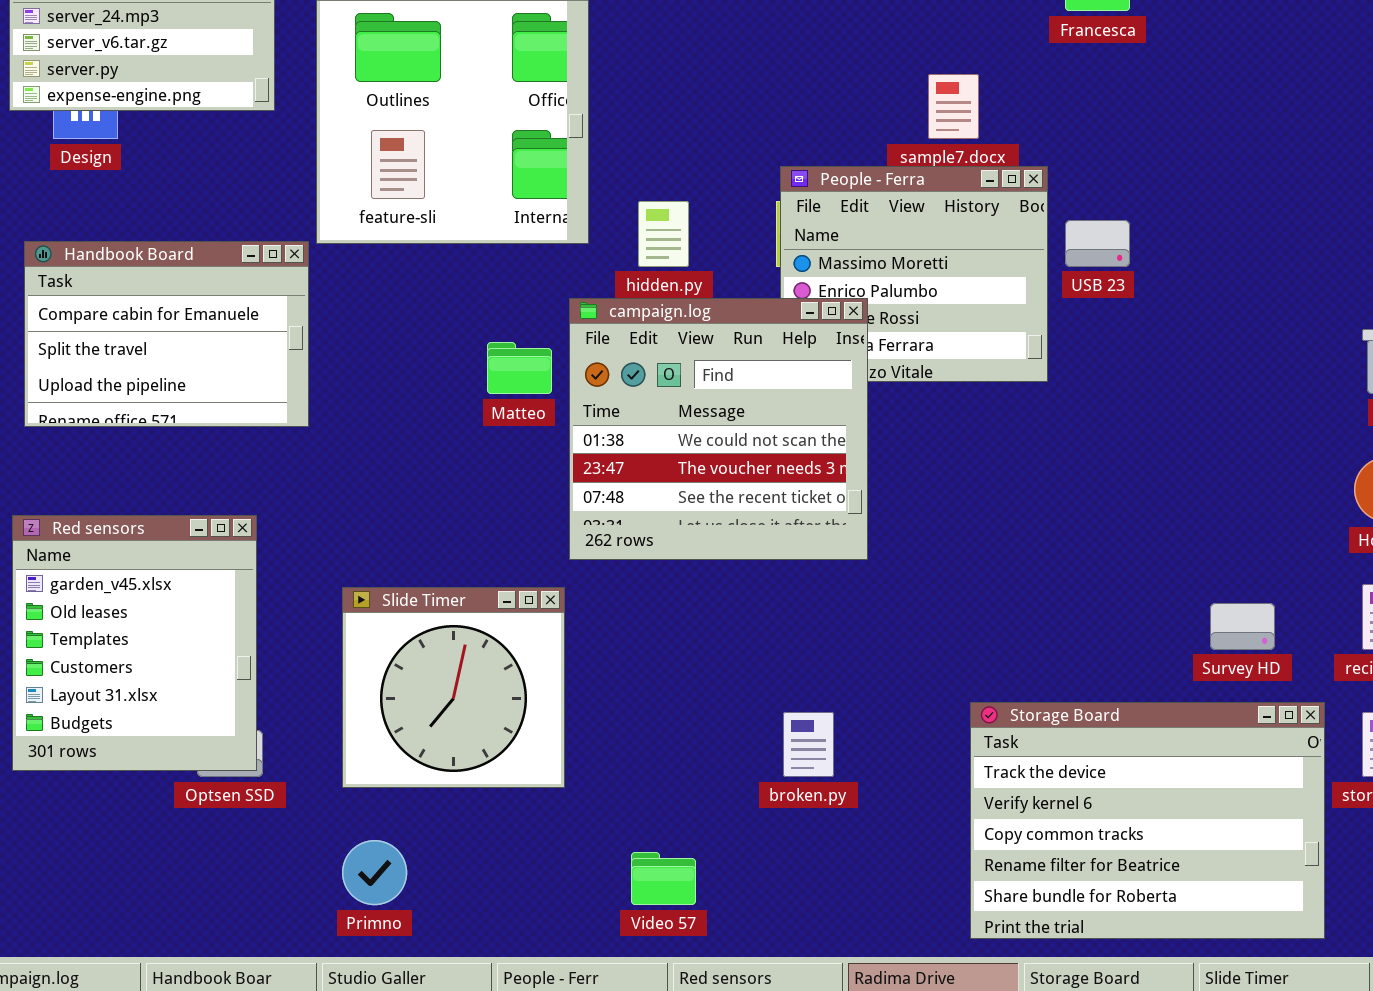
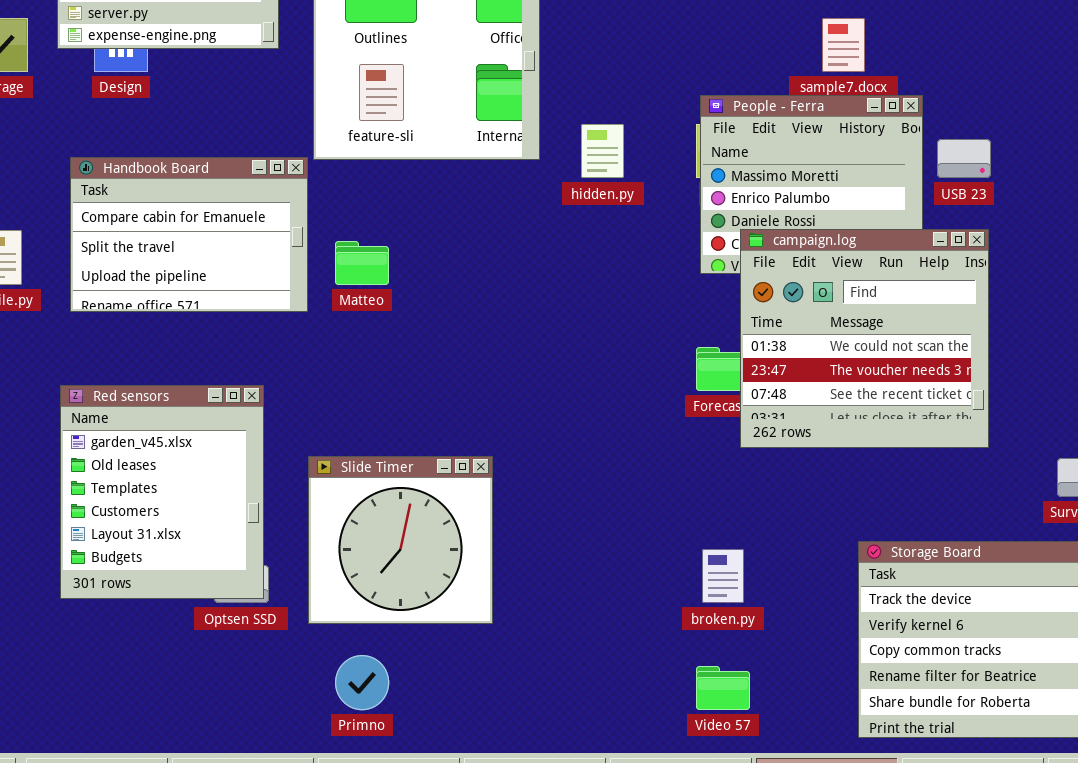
campaign.log: [569,298,868,560] -> [740,229,989,448], moved
Matteo: [487,342,552,394] -> [335,241,389,285], moved
Slide Timer: [342,587,565,788] -> [308,456,493,624], moved
Video 57: [631,852,696,905] -> [696,666,750,710], moved

